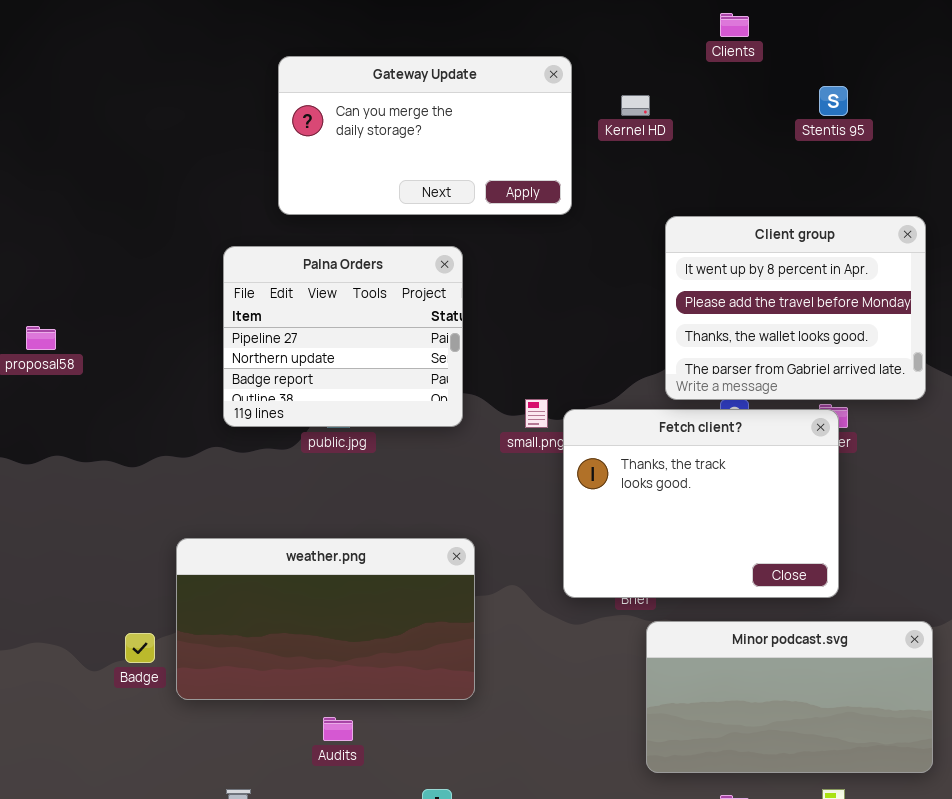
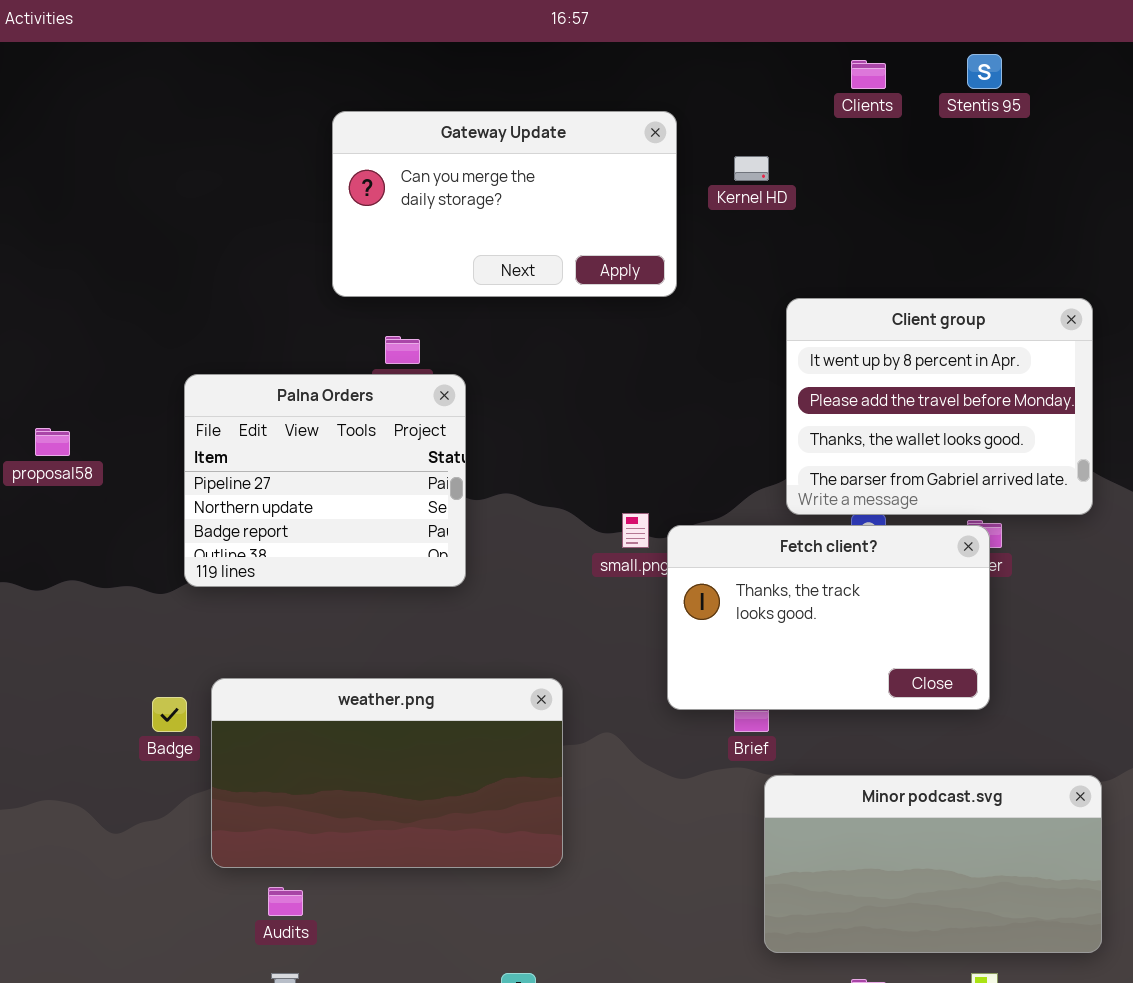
Stentis 95: [819,86,848,116] -> [967,54,1002,89], moved
Palna Orders: [223,246,463,427] -> [184,374,466,587], moved
Fetch client?: [563,409,839,598] -> [667,525,990,710], resized
Badge: [125,633,155,663] -> [152,697,187,732], moved
Audits: [323,717,353,741] -> [268,887,303,916], moved

